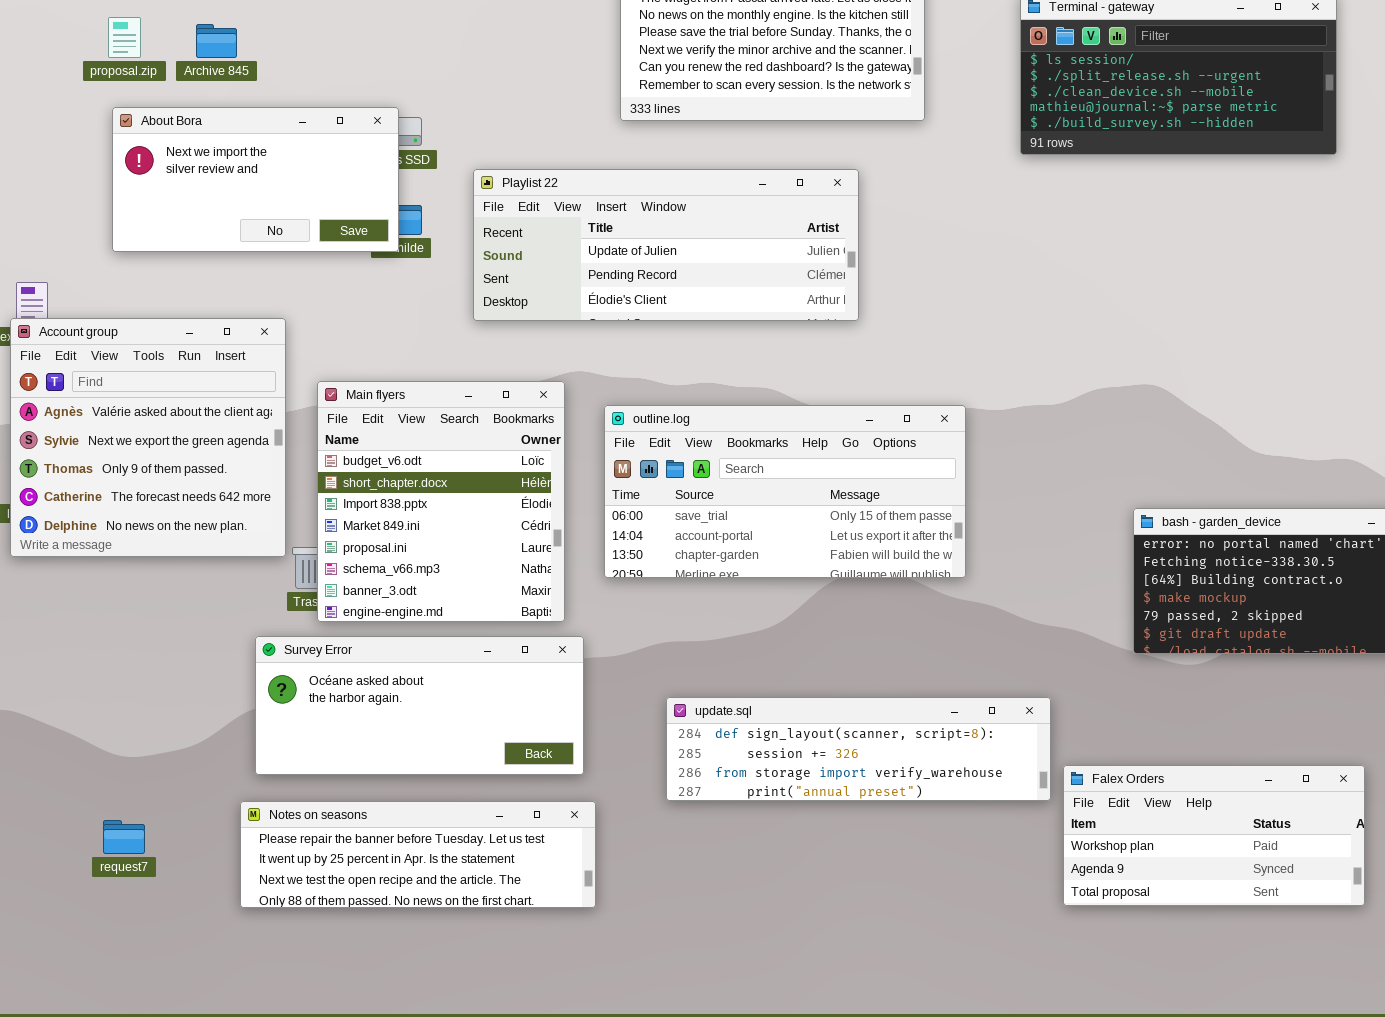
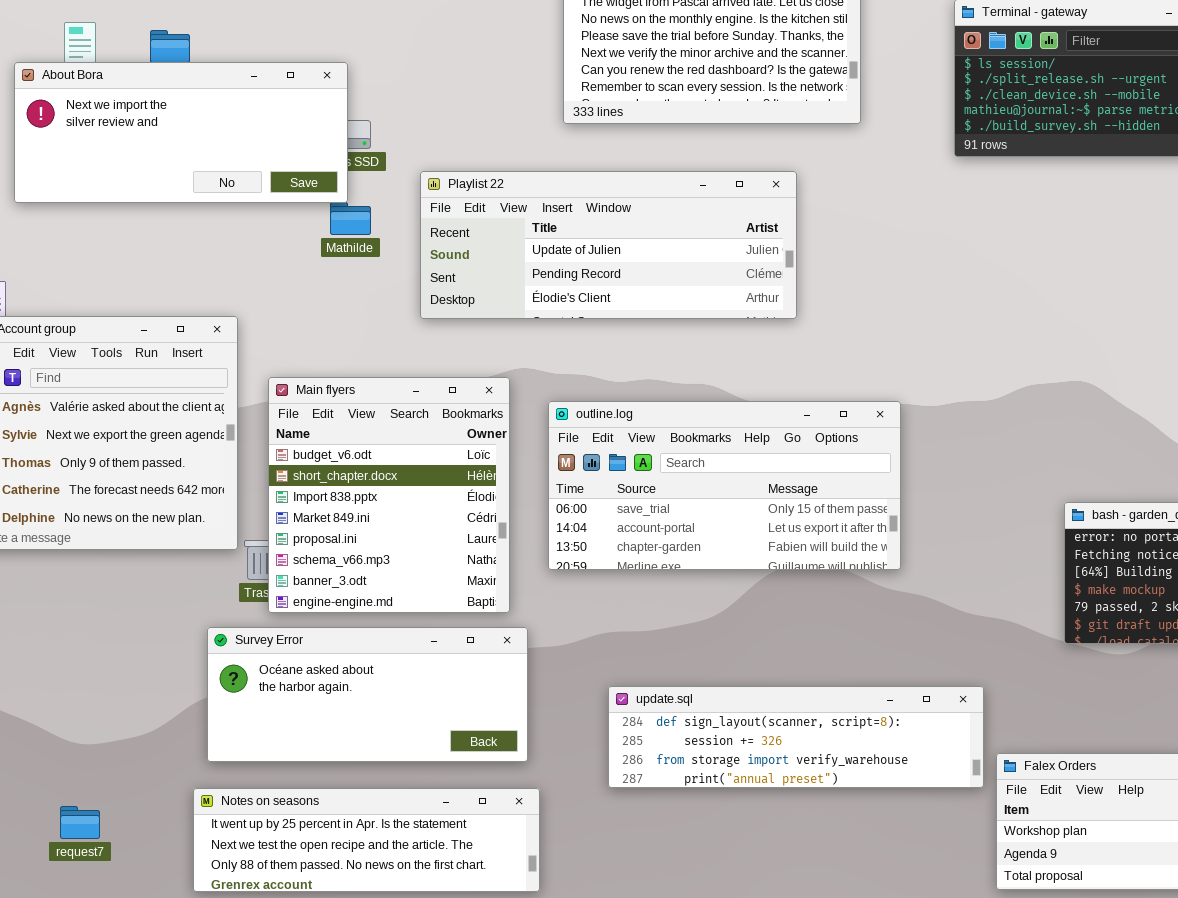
About Bora: [112,107,399,252] -> [14,62,348,203], moved, resized
Notes on seasons: [240,801,596,908] -> [193,788,540,892], scrolled down 1 row

